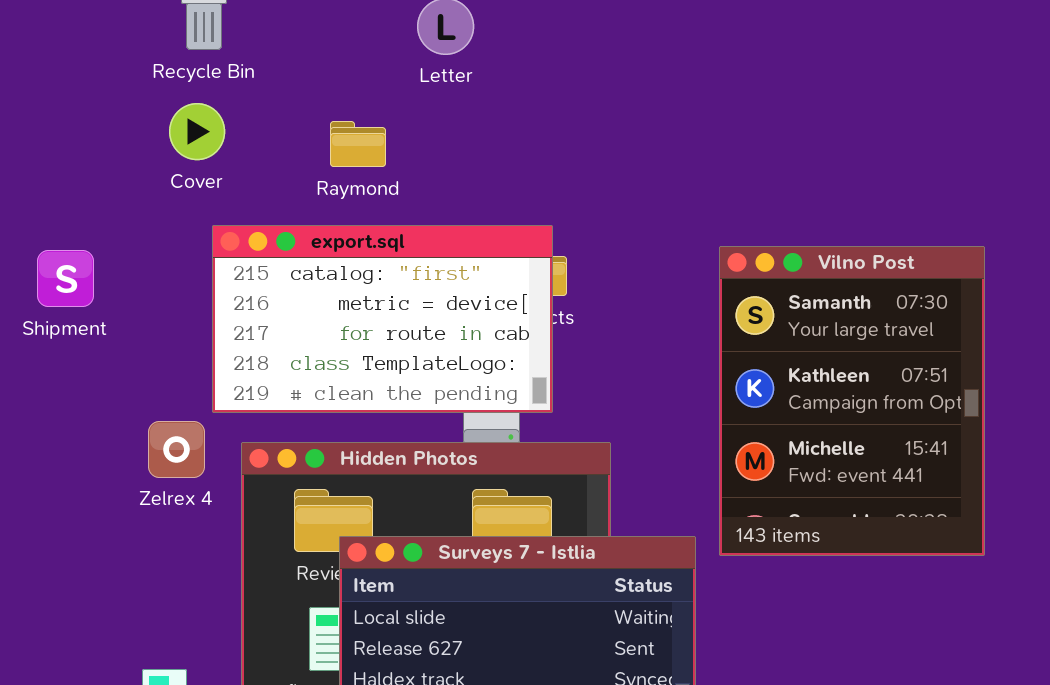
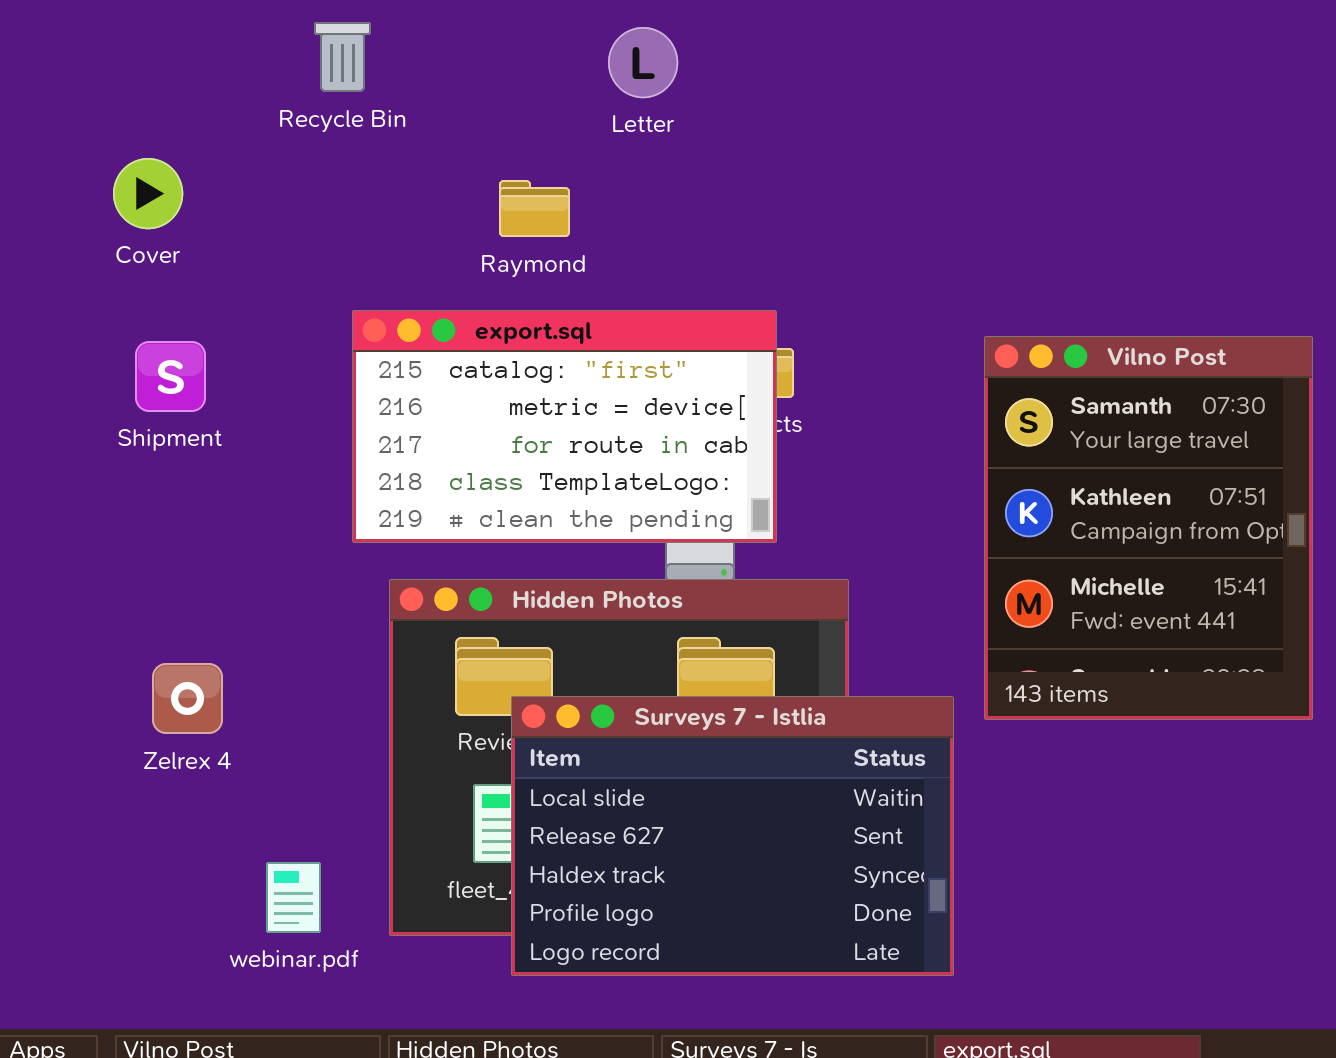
Cover: [169,103,225,160] -> [113,158,183,229], moved
Zelrex 4: [148,421,205,478] -> [152,663,223,734], moved

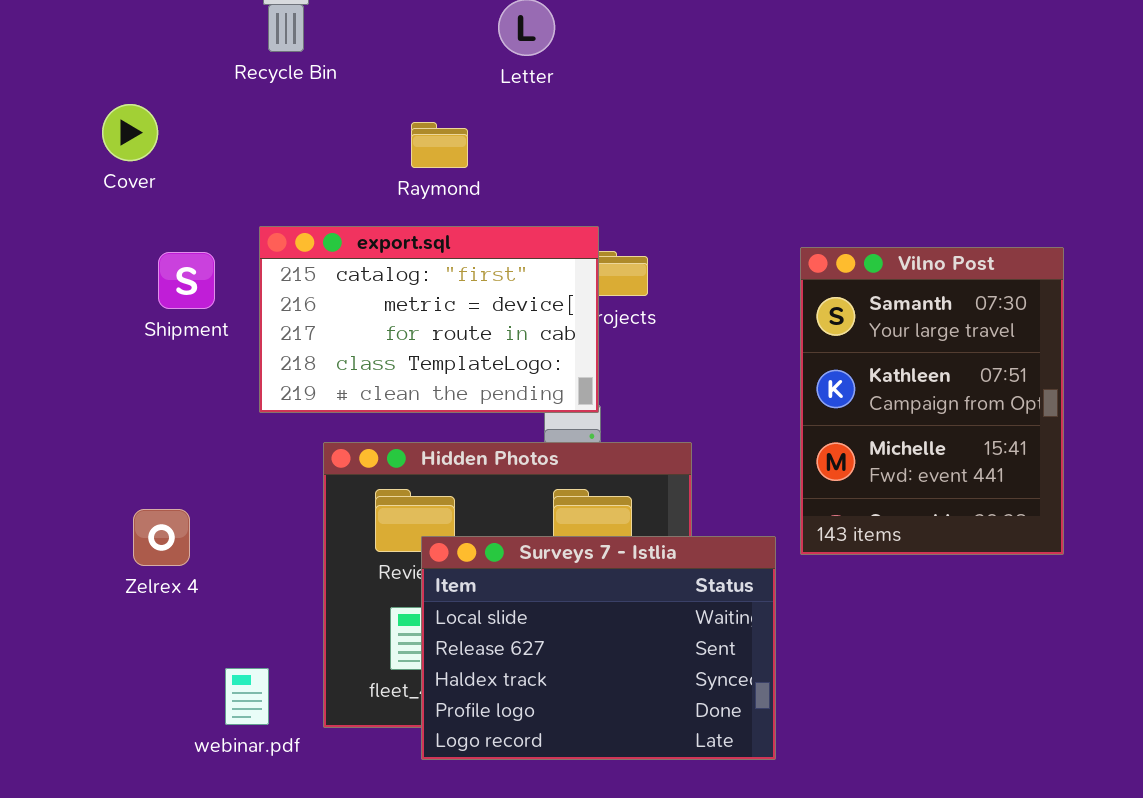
export.sql: [352,310,777,543] -> [259,226,599,413], moved
Shipment: [135,341,206,412] -> [158,252,215,309], moved

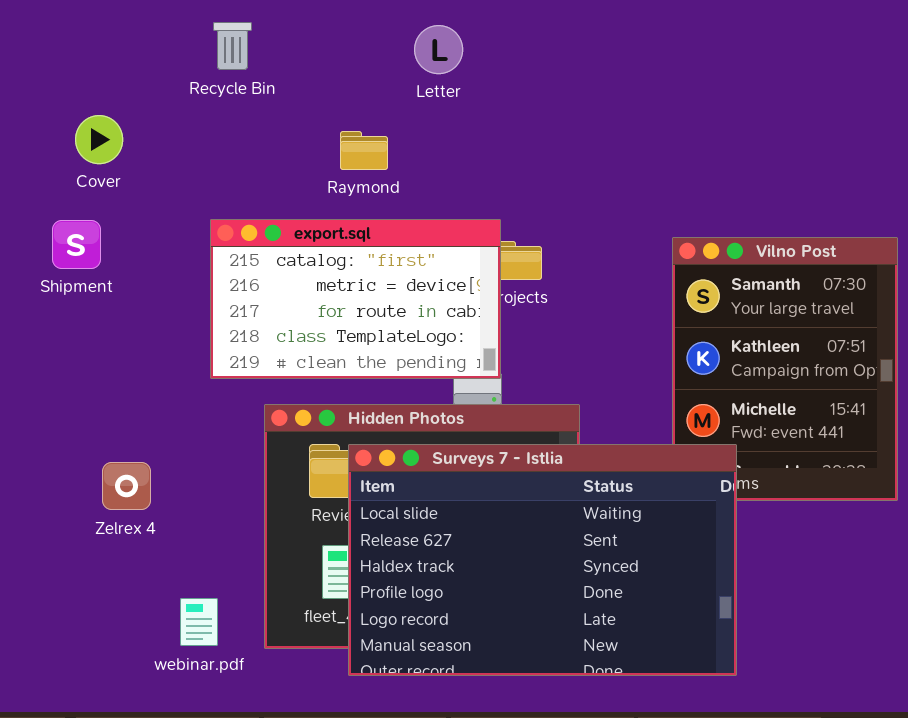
Shipment: [158,252,215,309] -> [52,220,101,269], moved
Surveys 7 - Istlia: [421,536,776,760] -> [348,444,737,676], resized

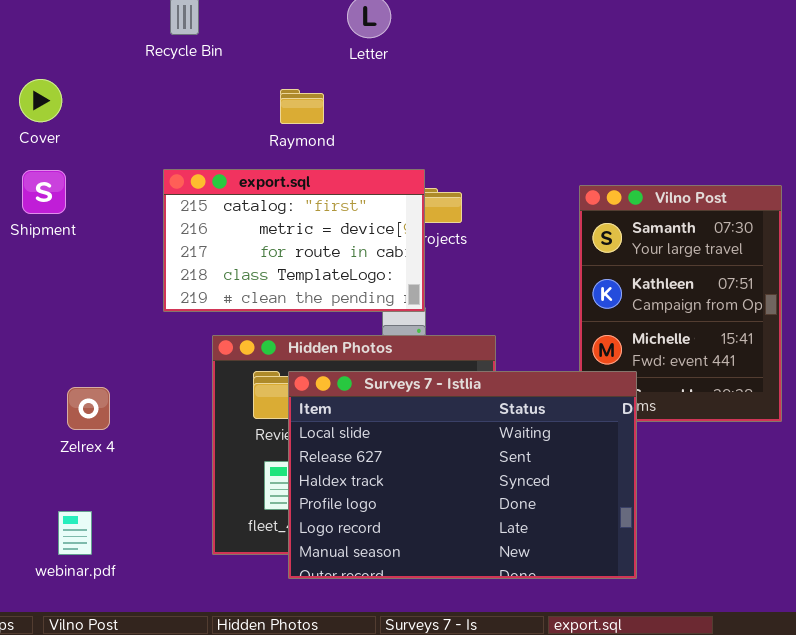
Cover: [75,115,123,164] -> [19,79,62,122], moved
webinar.pdf: [180,598,218,646] -> [58,511,92,555], moved

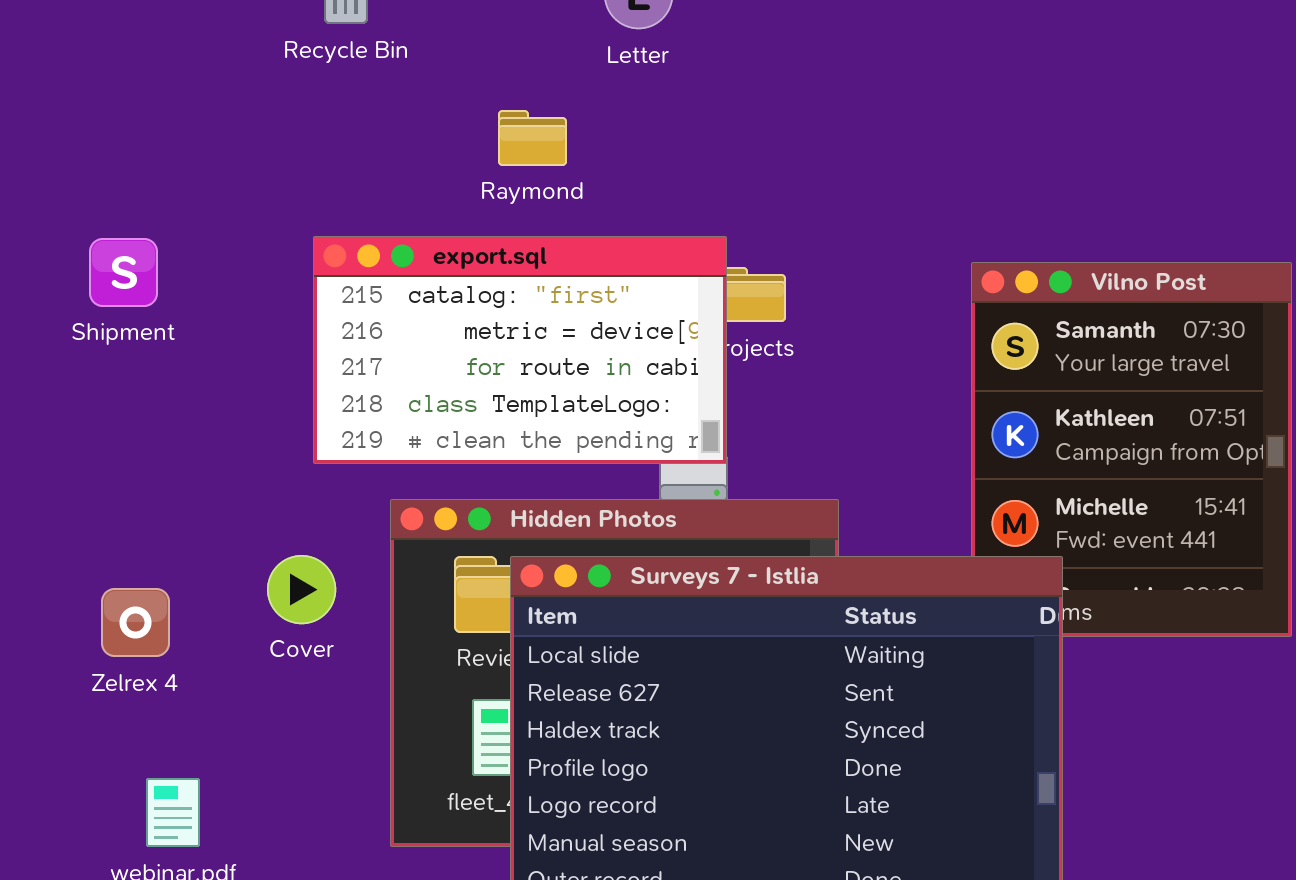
Cover: [19,79,62,122] -> [267,555,336,624], moved
Zelrex 4: [67,387,110,430] -> [101,588,170,657], moved

